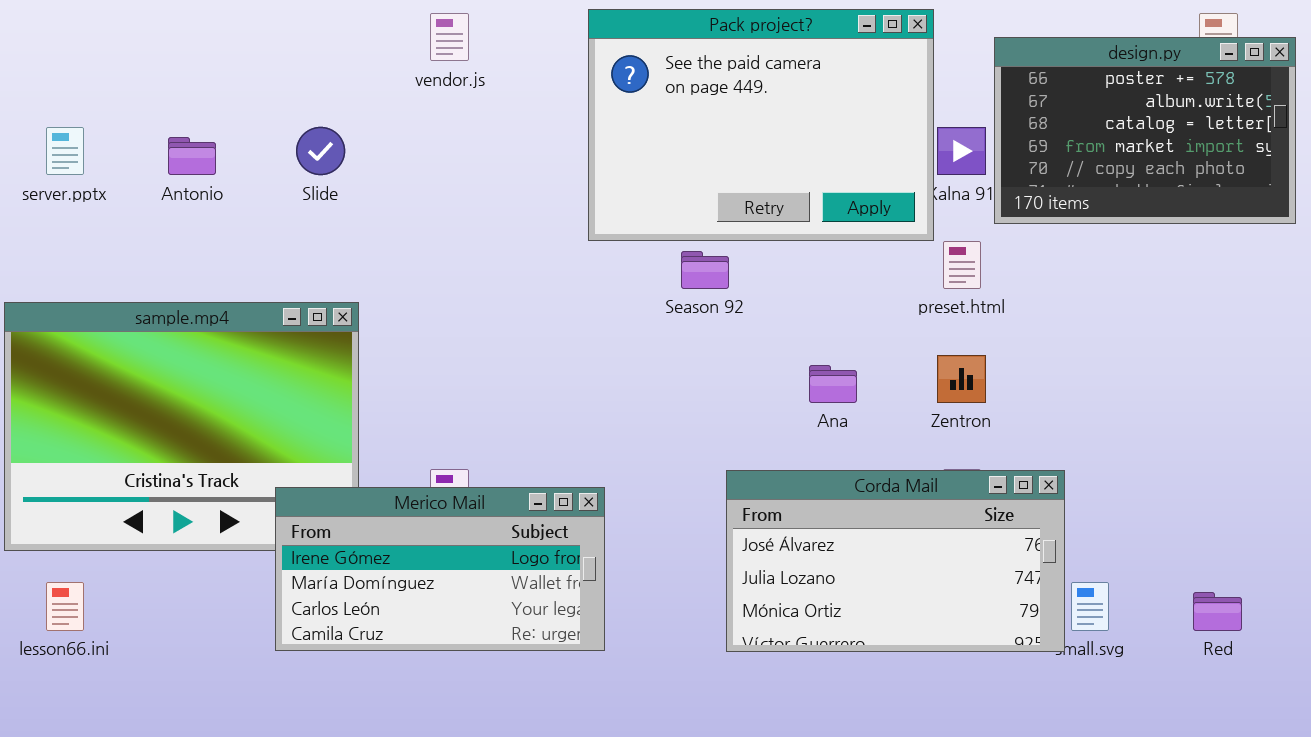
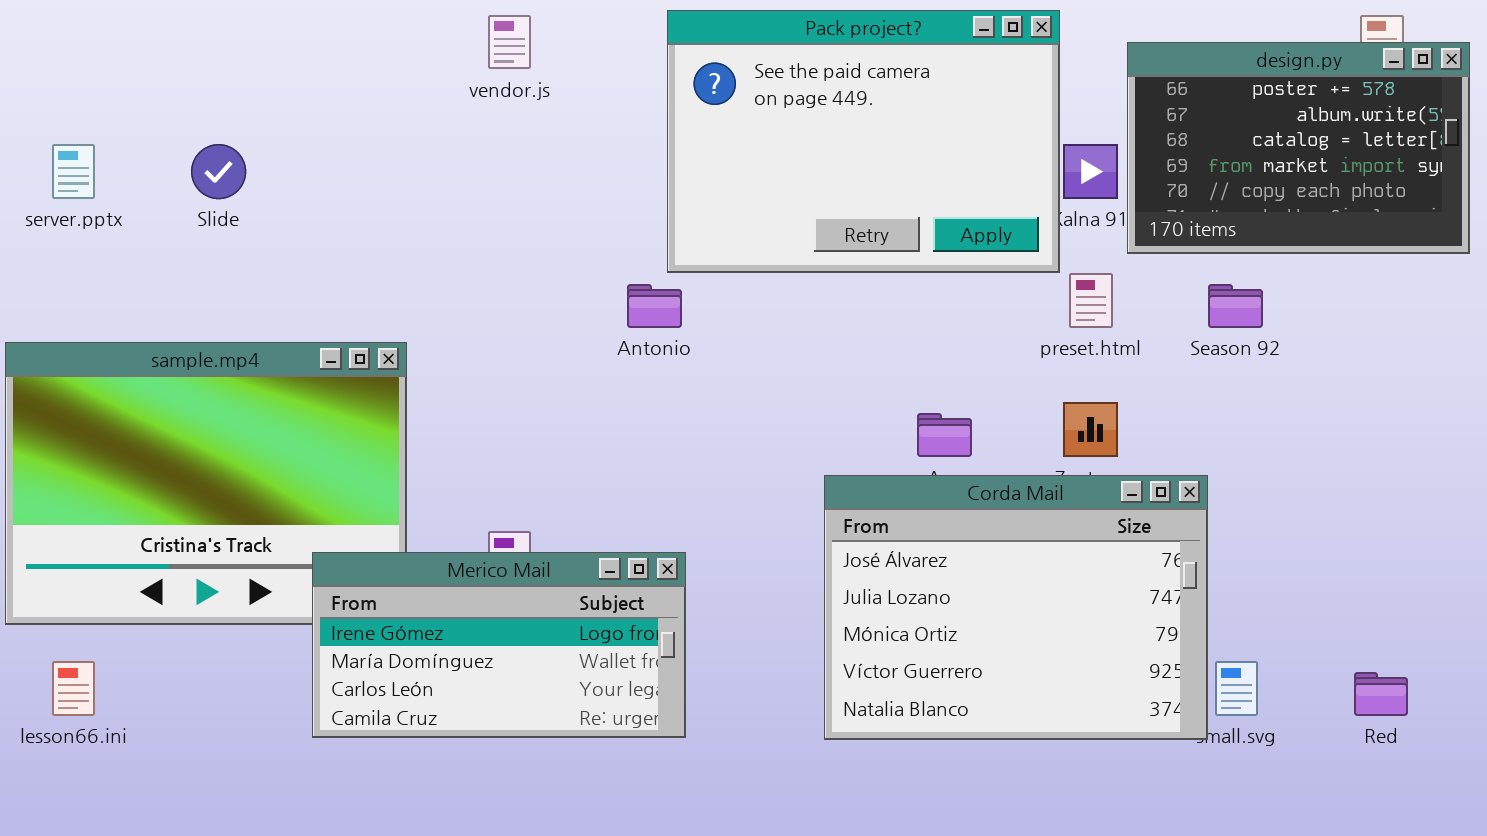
Slide: [296,127,345,175] -> [191,144,246,199], moved
Antonio: [168,137,216,175] -> [627,284,682,328], moved
Season 92: [681,251,729,289] -> [1208,284,1263,328], moved
Corda Mail: [726,470,1065,652] -> [824,475,1208,740], resized

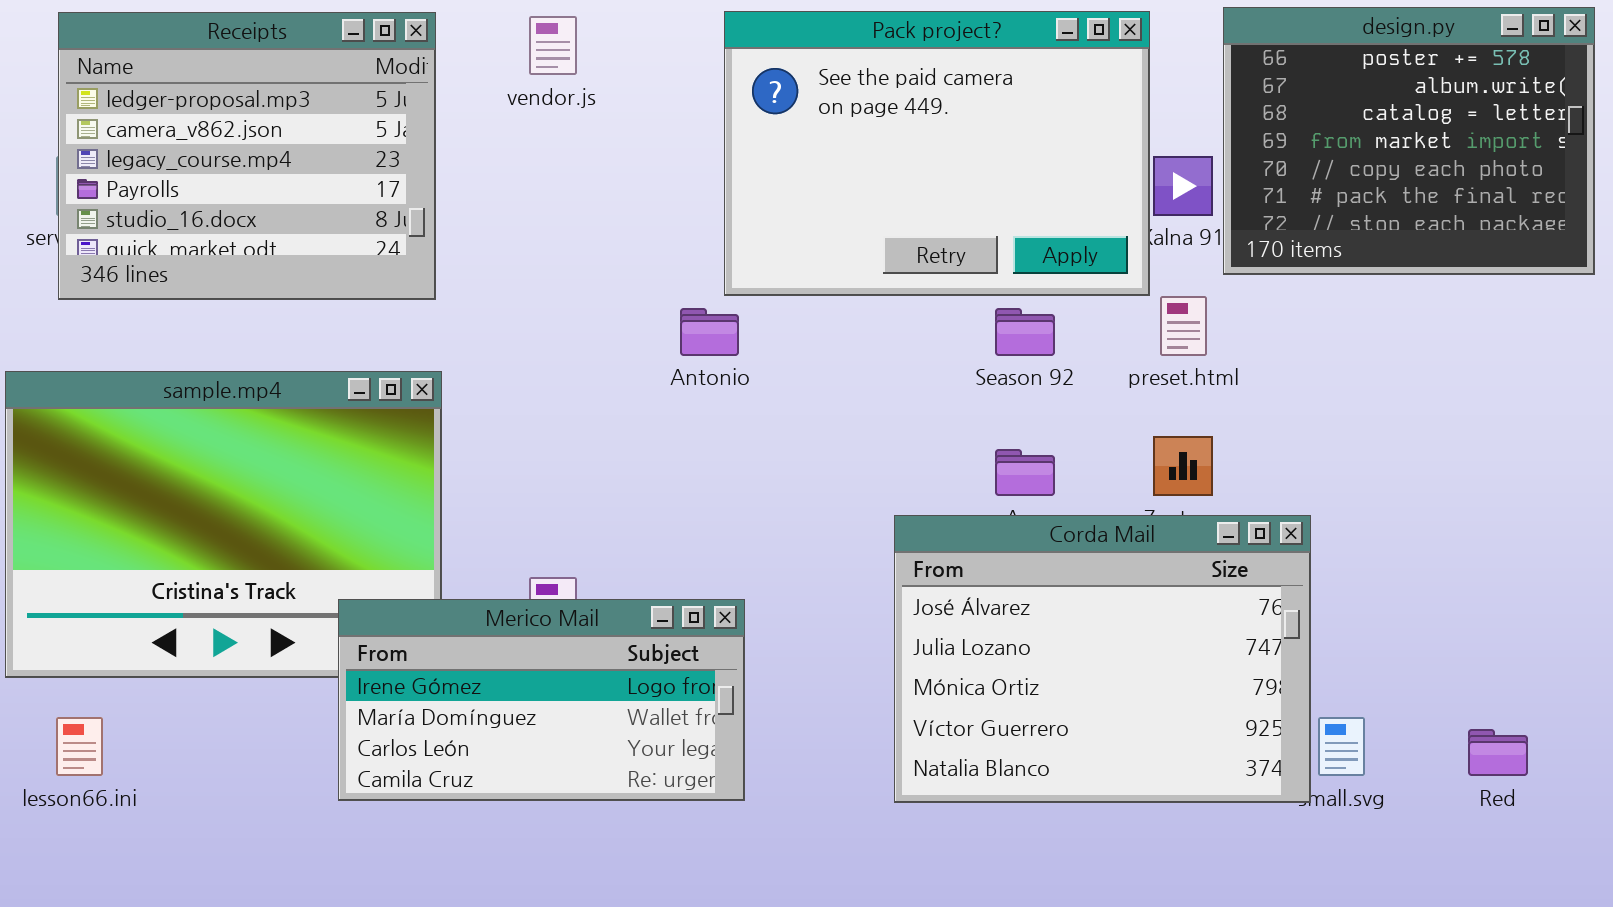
Receipts: none -> [58,12,436,300], opened
design.py: [1127,42,1470,254] -> [1223,7,1595,275], resized
Season 92: [1208,284,1263,328] -> [995,308,1055,356], moved

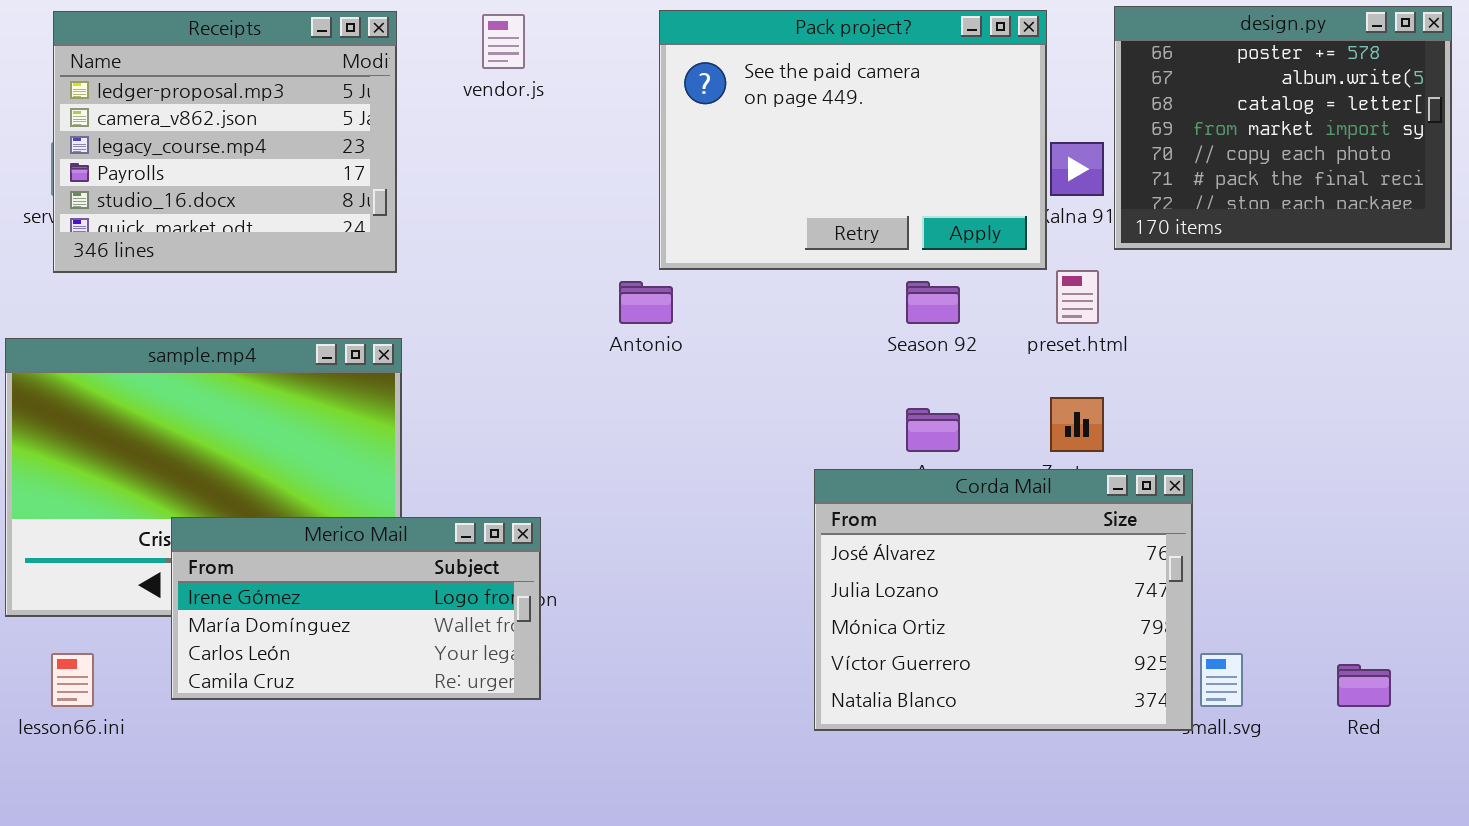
Merico Mail: [338,599,745,801] -> [171,517,541,700], moved

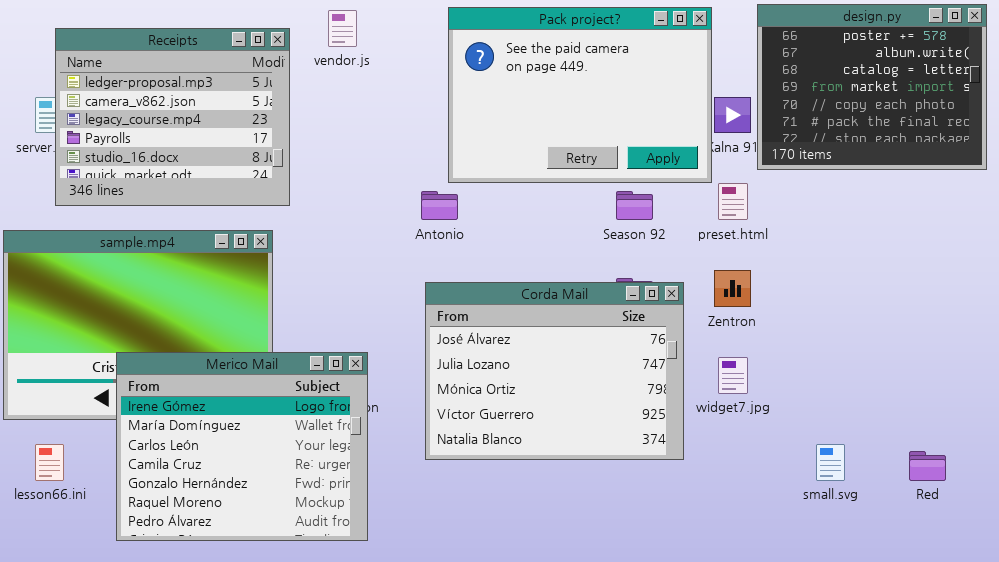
Receipts: [53,11,397,273] -> [55,28,290,206], moved
Corda Mail: [814,469,1193,731] -> [425,282,684,460], moved
Merico Mail: [171,517,541,700] -> [116,352,368,541], resized

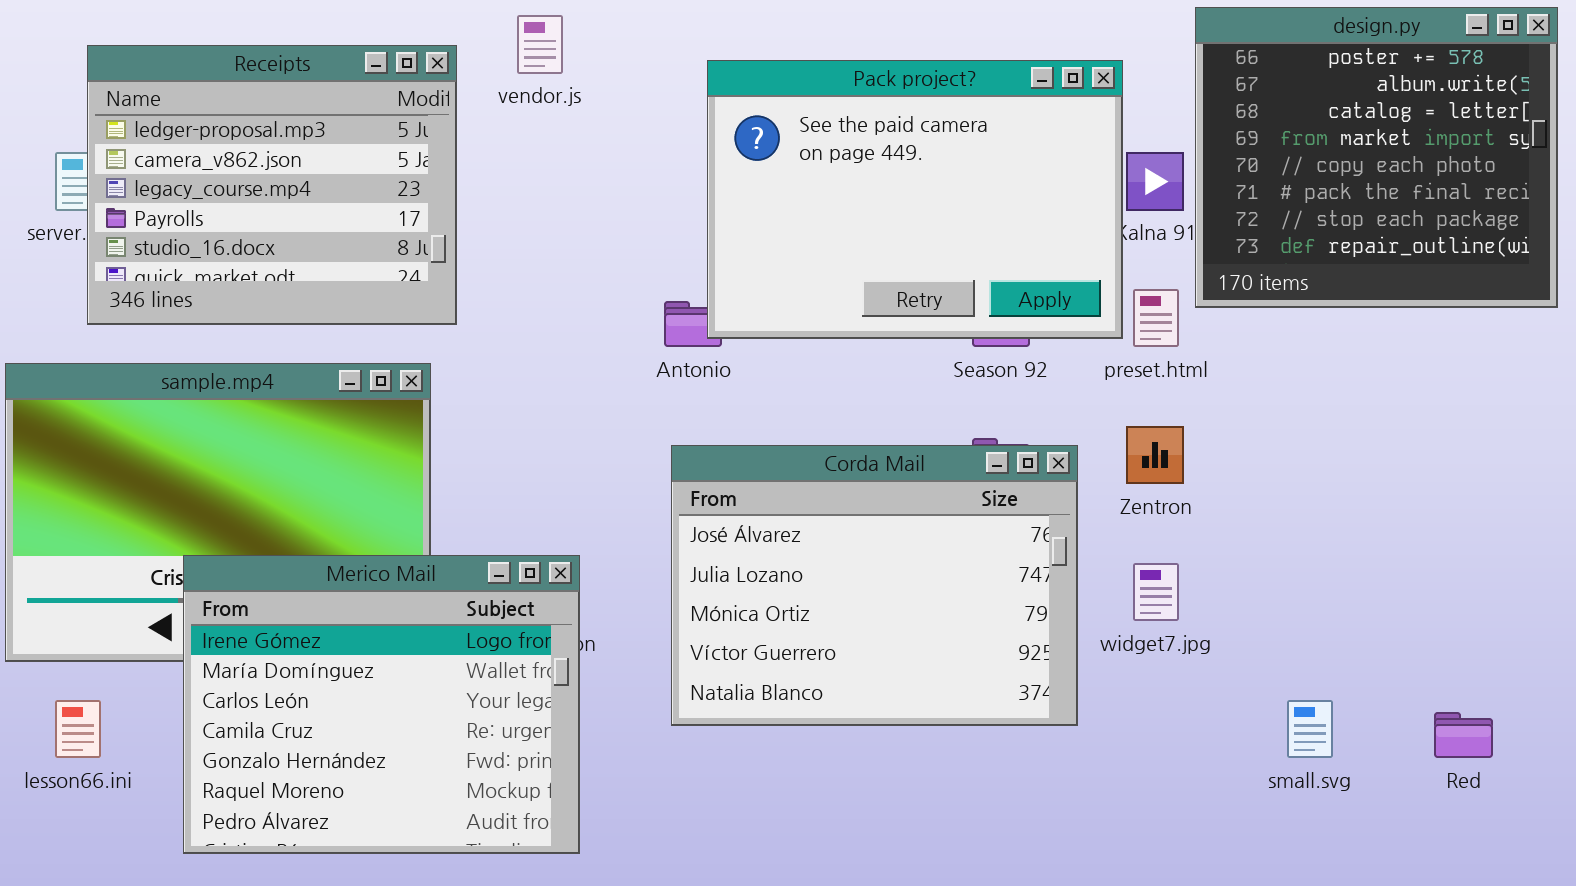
design.py: [757,4,987,170] -> [1195,7,1558,308], resized
Pack project?: [448,7,712,183] -> [707,60,1123,339], moved

